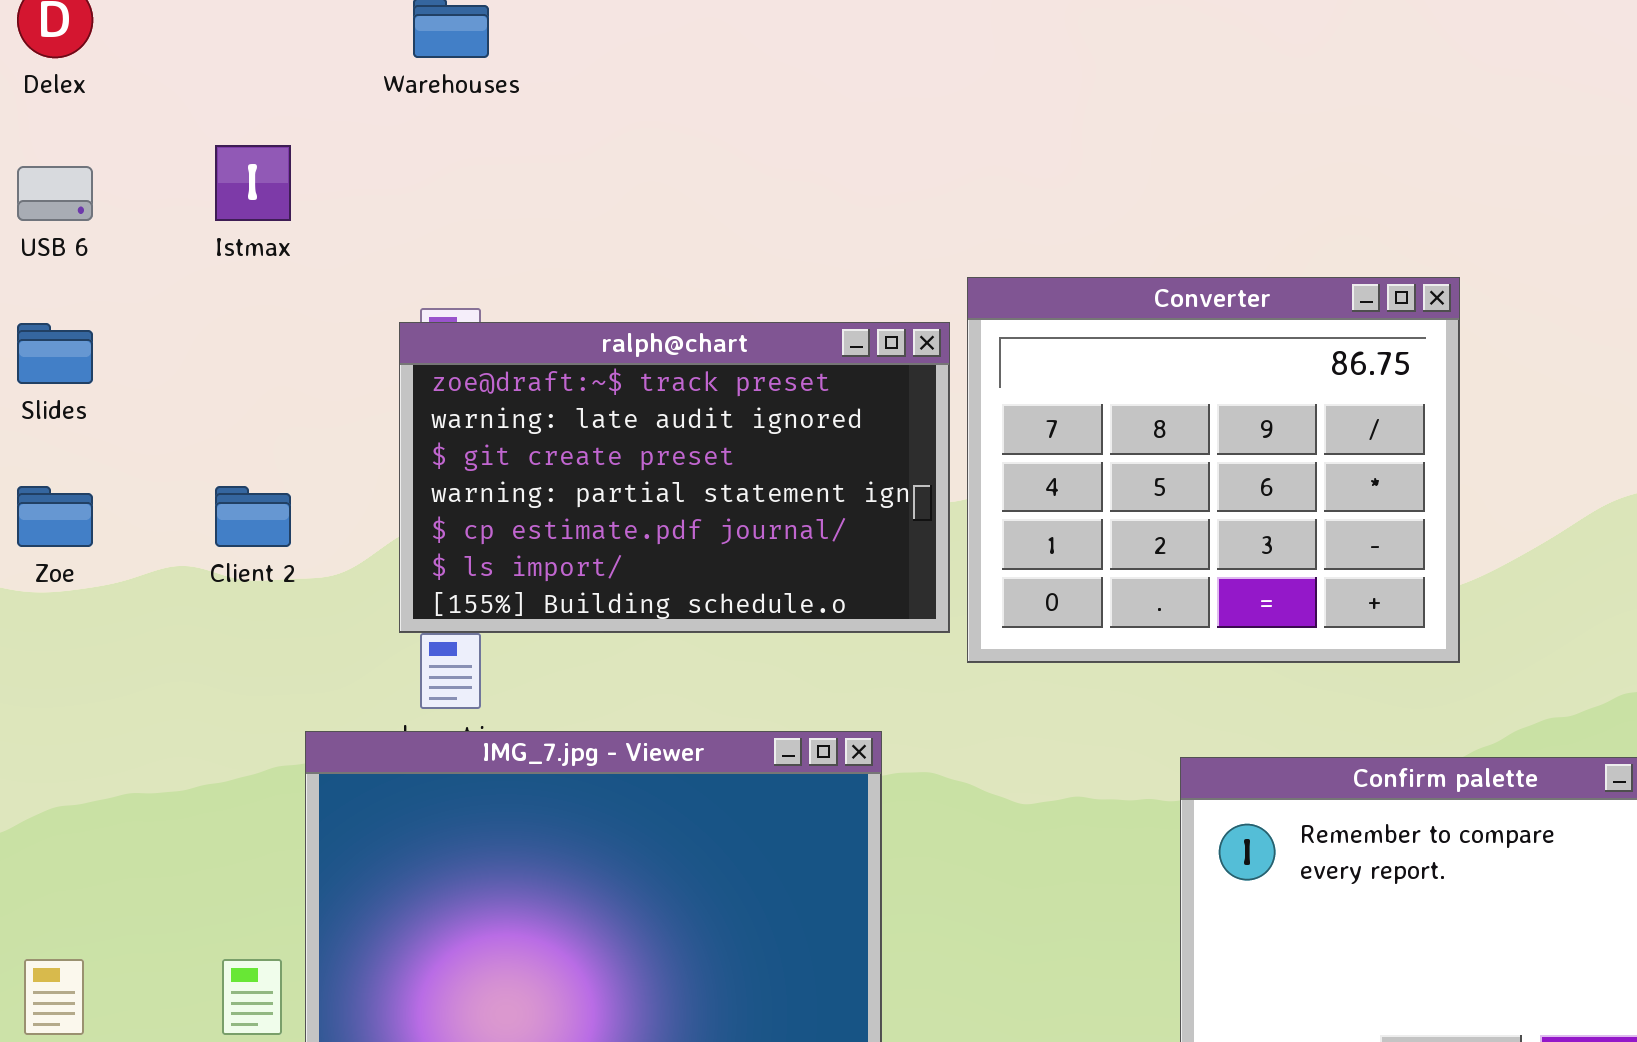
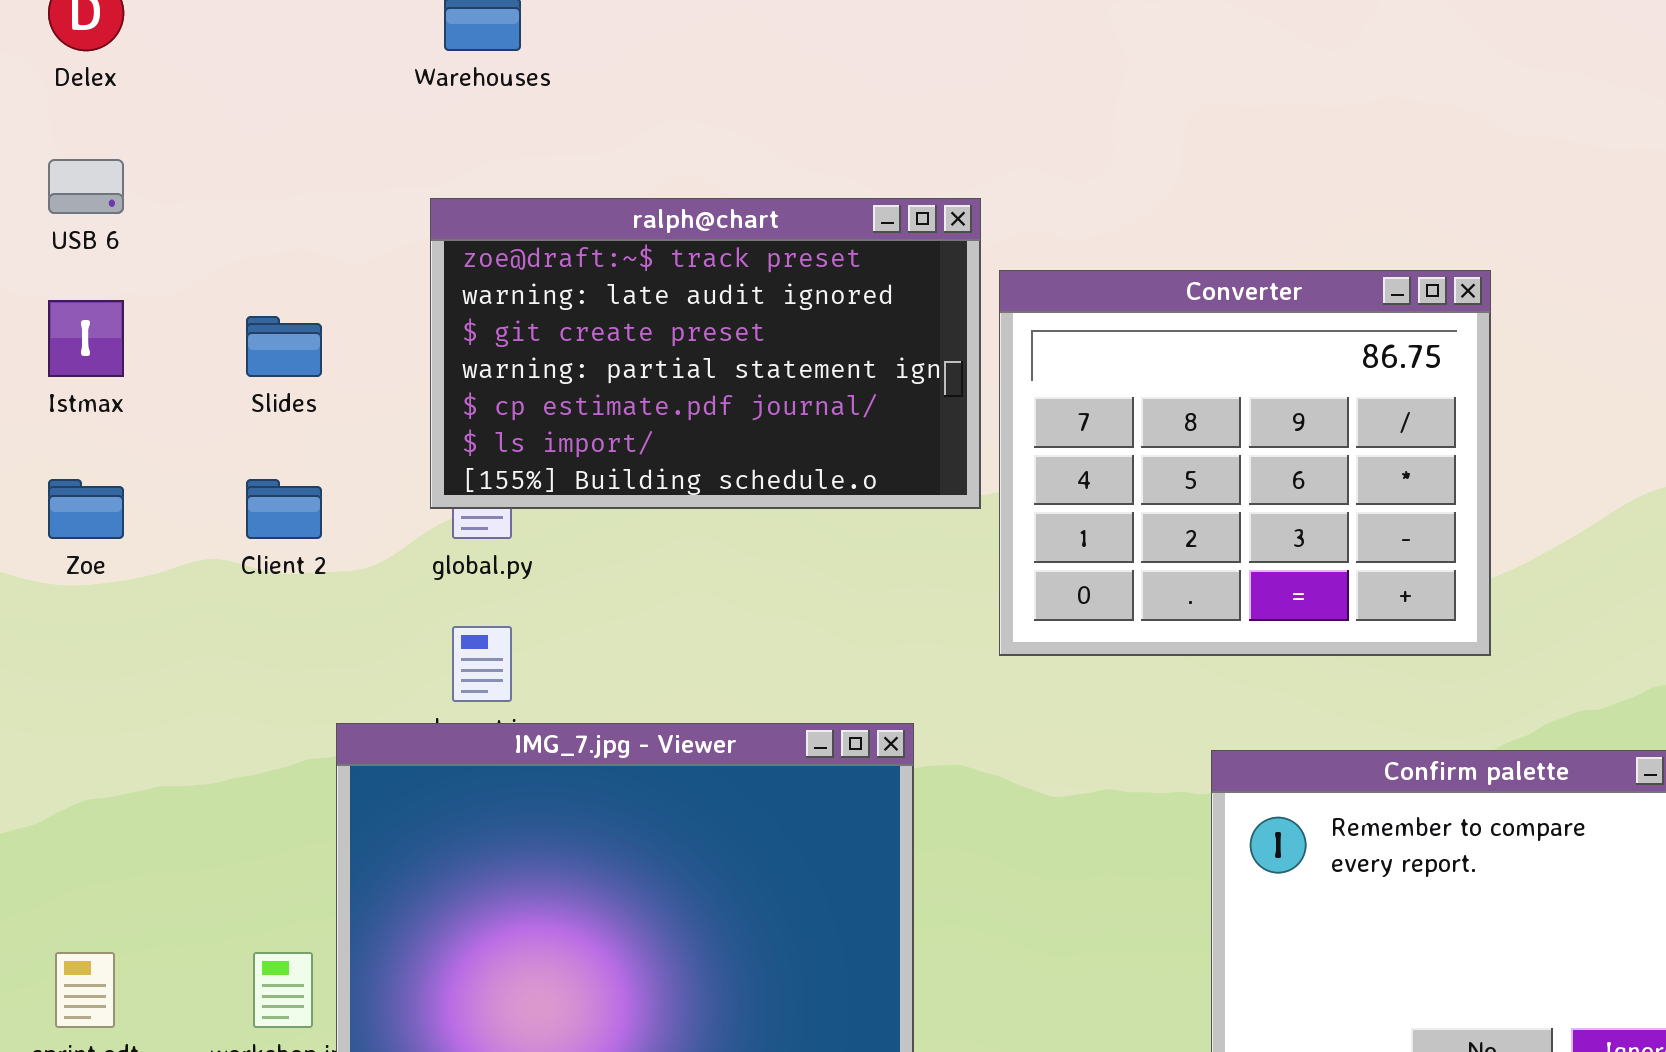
Istmax: [215,145,291,221] -> [48,300,124,377], moved
ralph@chart: [399,322,950,633] -> [430,198,981,509], moved
Slides: [17,323,93,384] -> [246,316,322,377], moved

